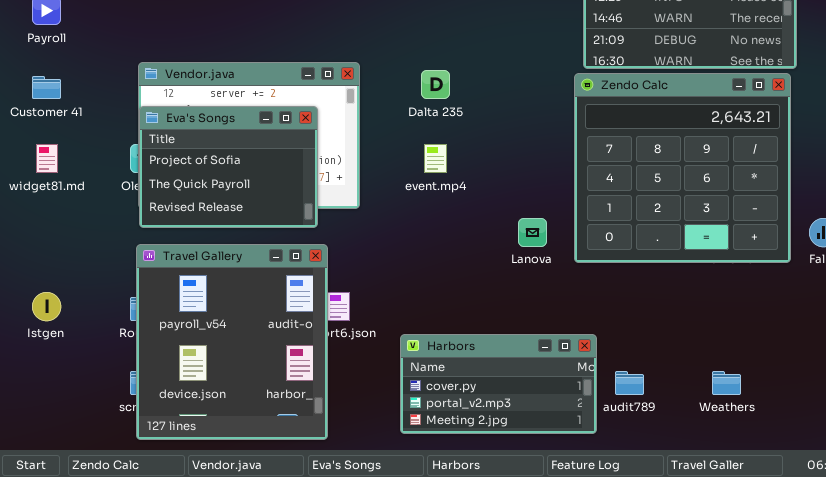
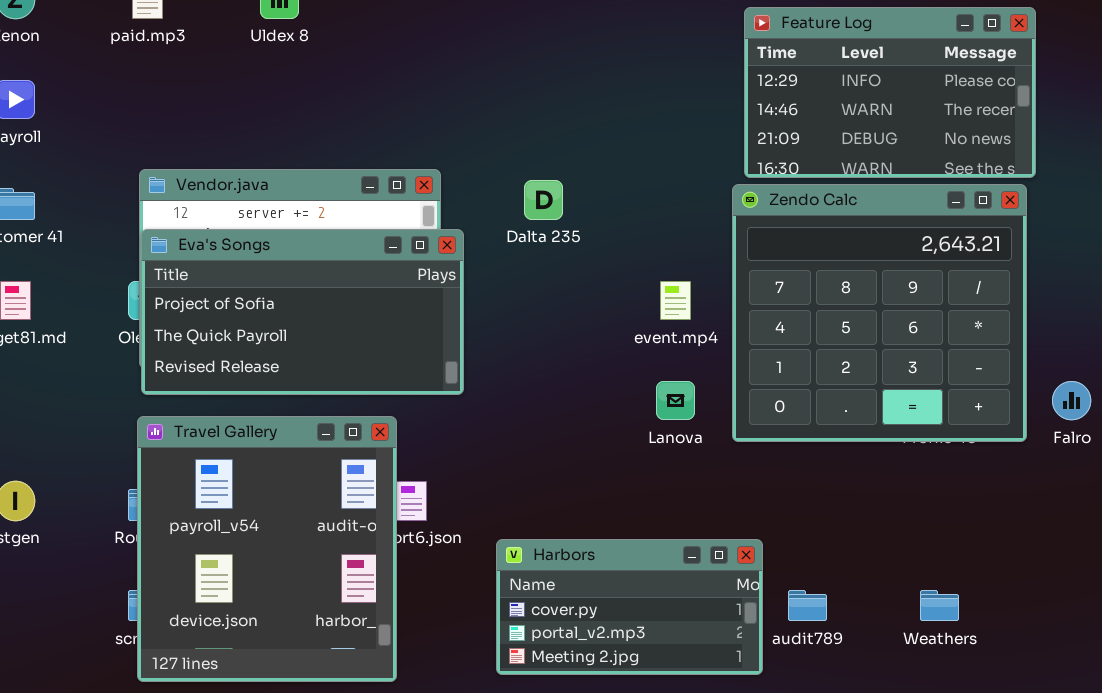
Eva's Songs: [139,106,318,228] -> [141,229,464,395], resized
event.mp4: [424,144,447,173] -> [660,281,691,320], moved

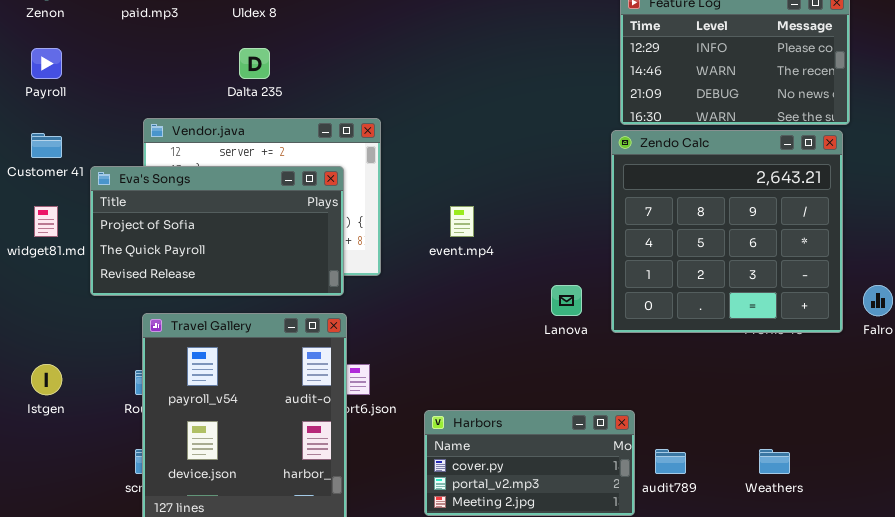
Dalta 235: [524,180,563,220] -> [239,48,270,79], moved
Eva's Songs: [141,229,464,395] -> [90,166,344,296], moved
event.mp4: [660,281,691,320] -> [450,206,474,237], moved

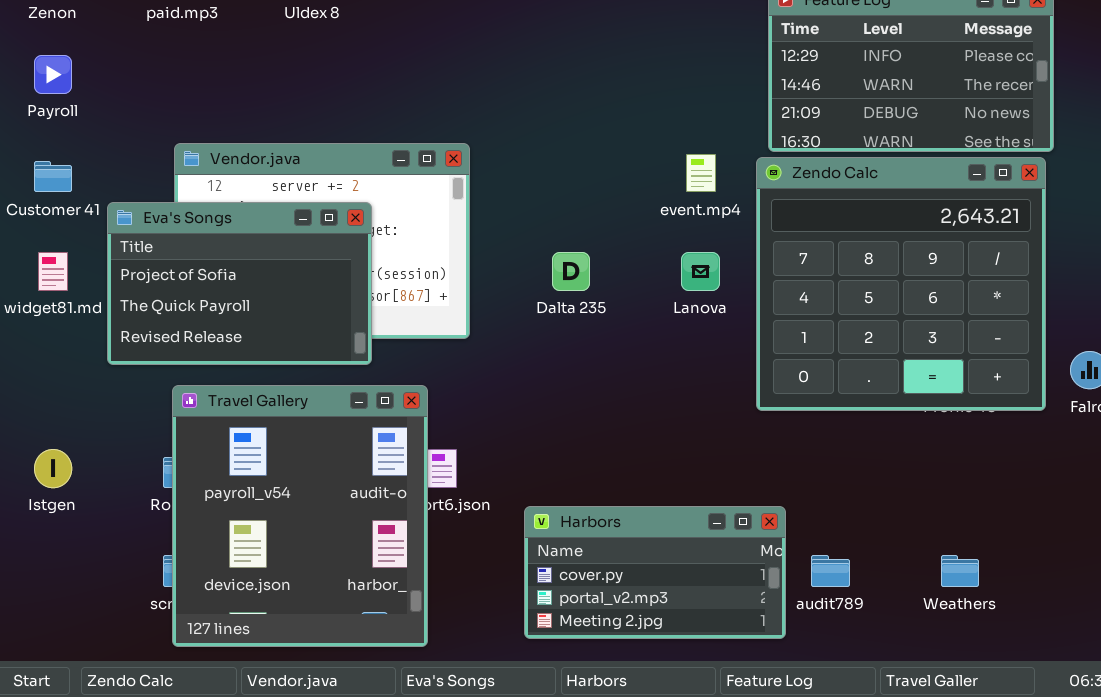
Dalta 235: [239,48,270,79] -> [552,252,590,291], moved
Eva's Songs: [90,166,344,296] -> [107,202,372,365], resized
event.mp4: [450,206,474,237] -> [686,154,716,192], moved
Lanova: [551,285,582,316] -> [681,252,720,291], moved

